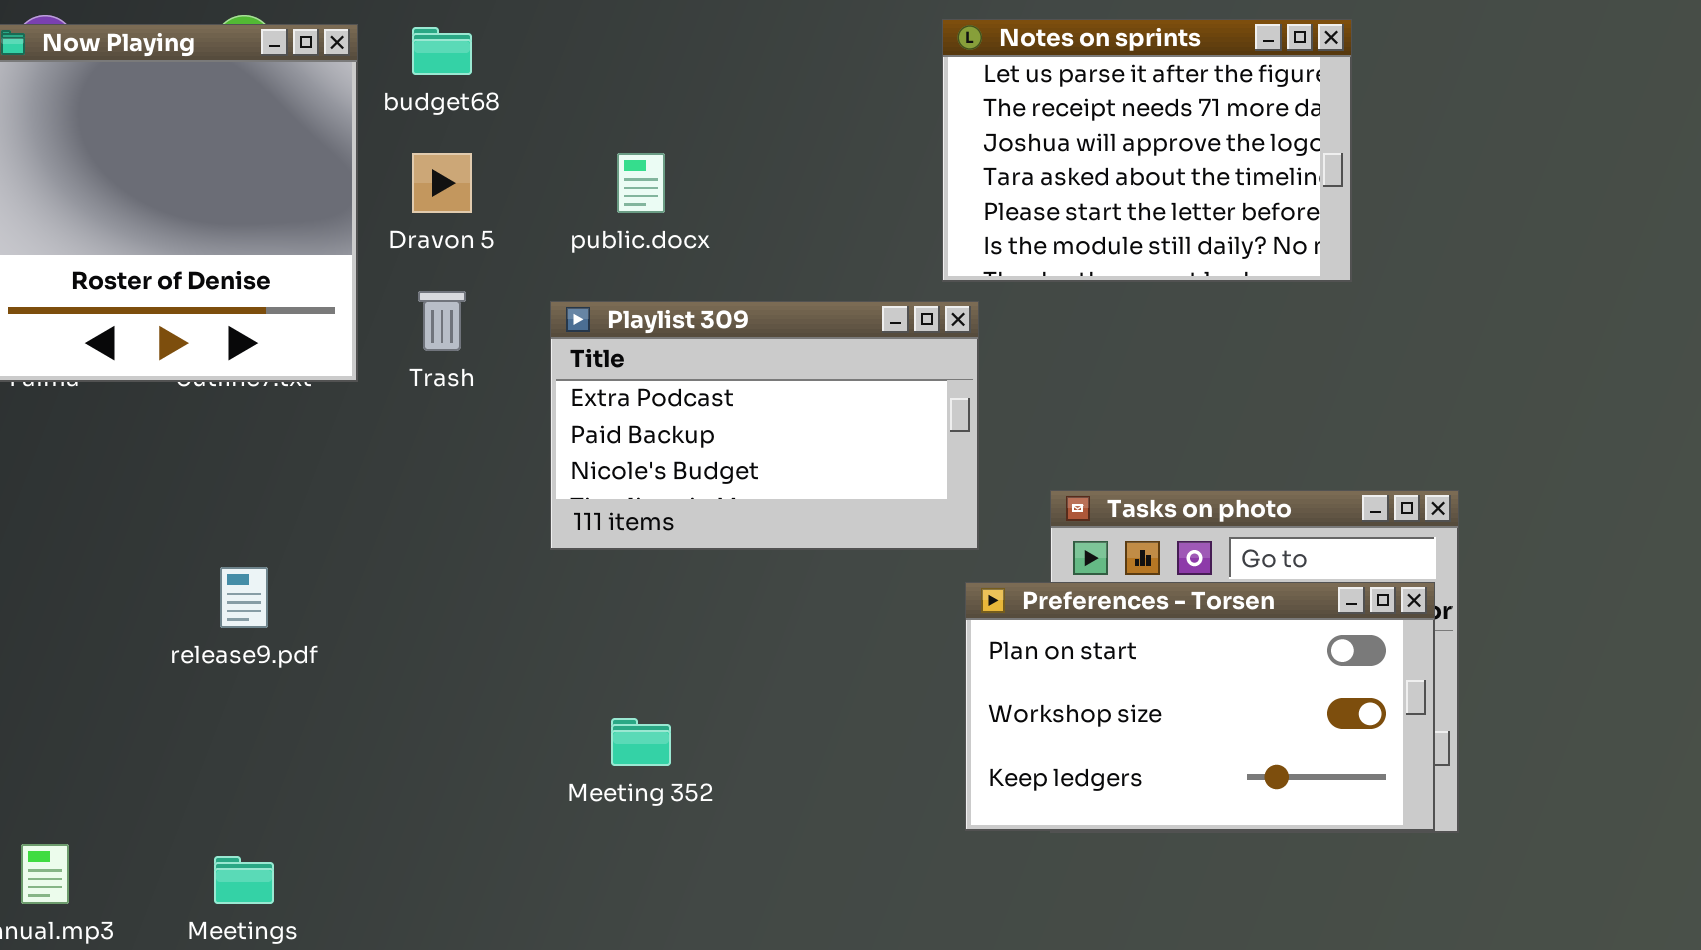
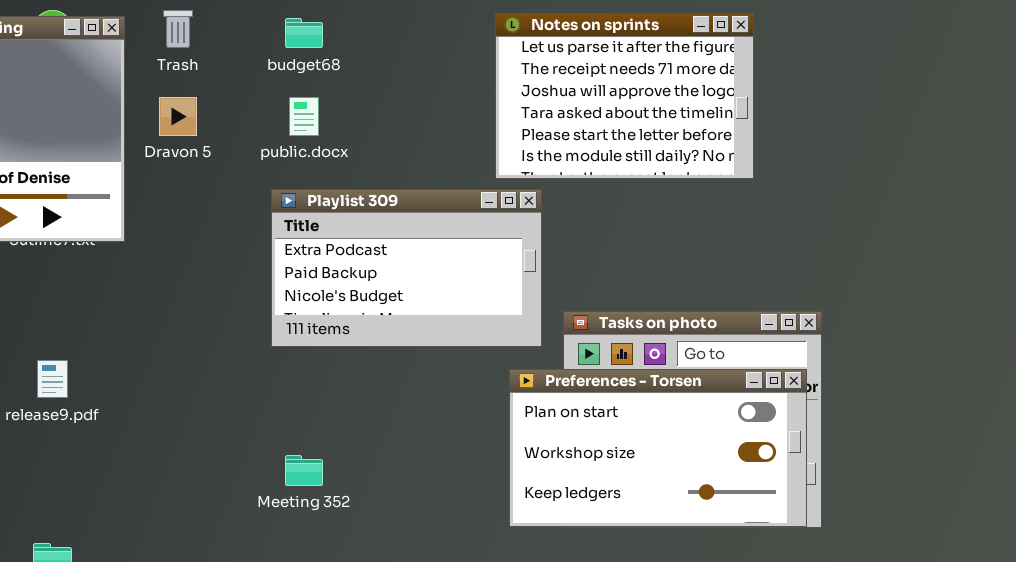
budget68: [412,27,472,75] -> [285,18,323,48], moved
Trash: [418,291,466,351] -> [163,10,193,48], moved
Playlist 309: [550,301,979,550] -> [271,189,542,347], moved

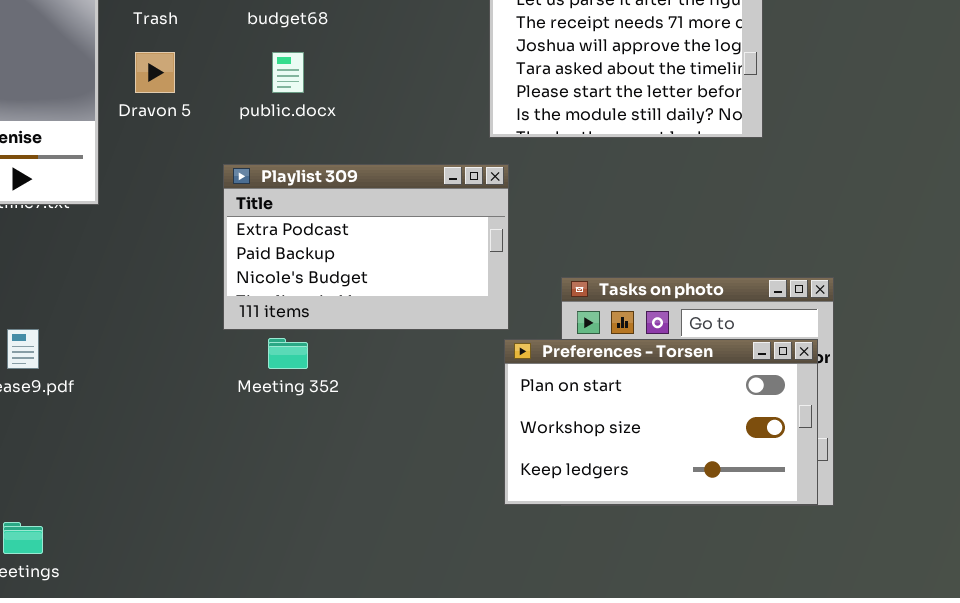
Playlist 309: [271,189,542,347] -> [223,164,509,330], moved
Meeting 352: [285,455,323,486] -> [268,338,308,369], moved

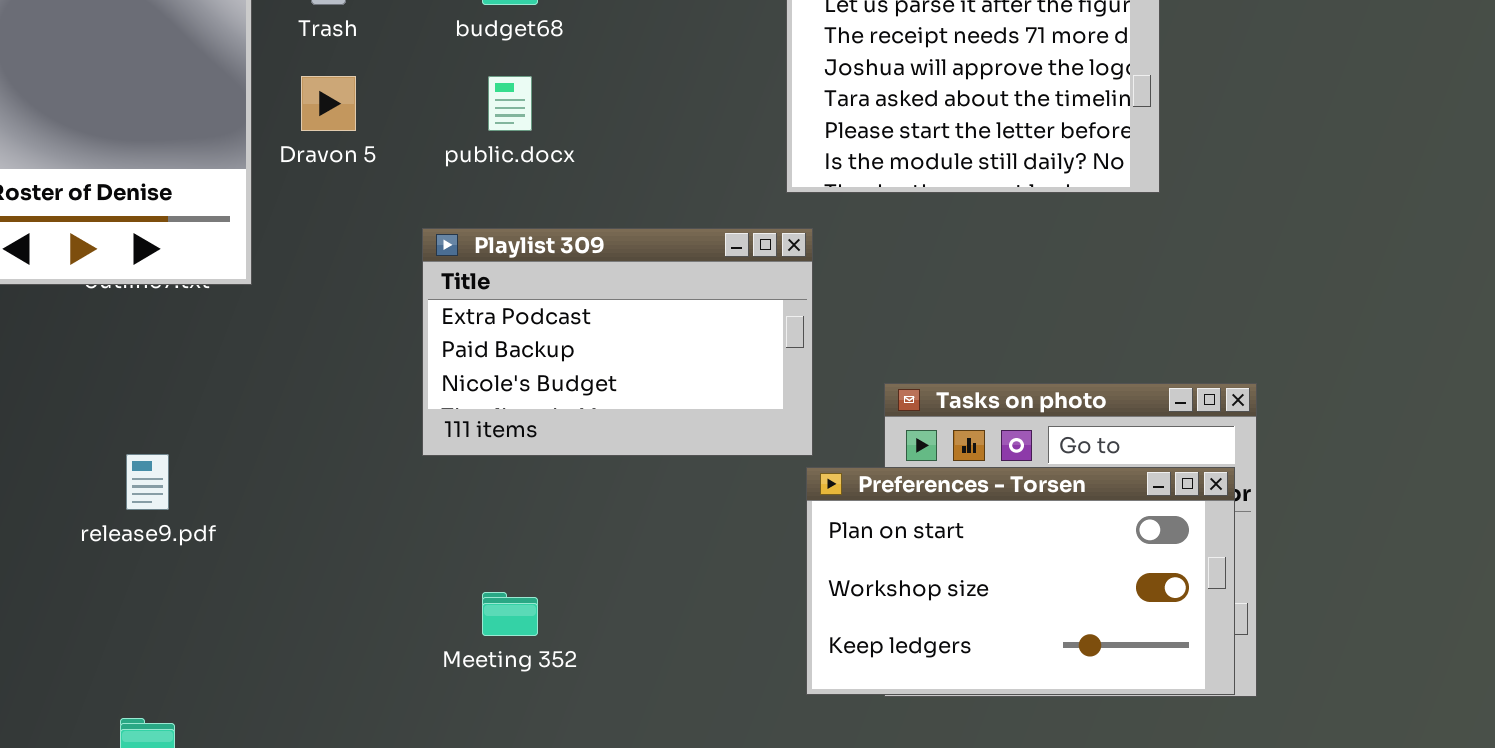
Meeting 352: [268,338,308,369] -> [482,592,538,636], moved

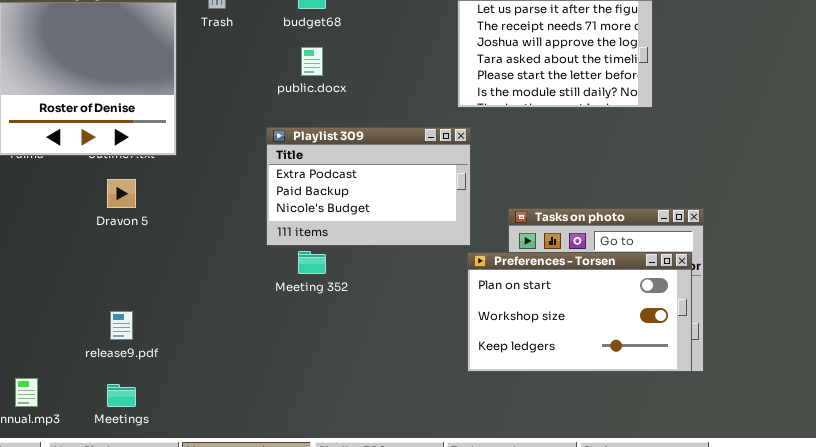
Dravon 5: [301,76,356,131] -> [107,179,136,208], moved
release9.pdf: [126,454,169,510] -> [110,311,133,340], moved
Meeting 352: [482,592,538,636] -> [298,251,326,274], moved

